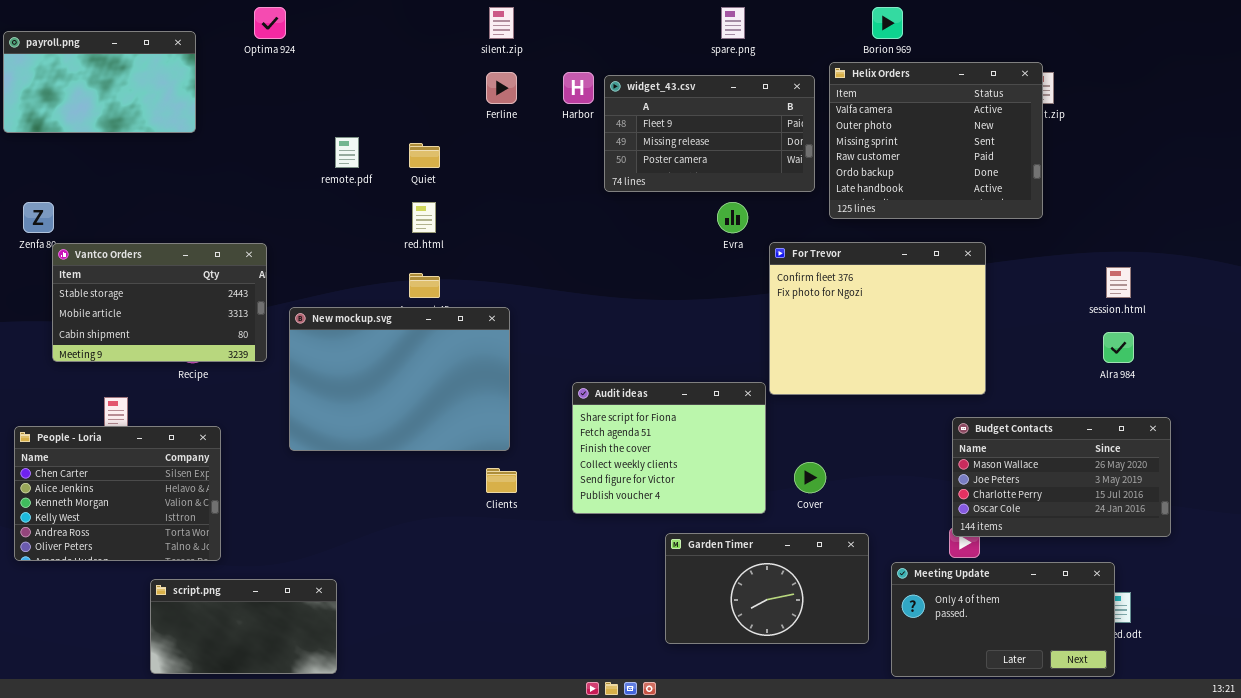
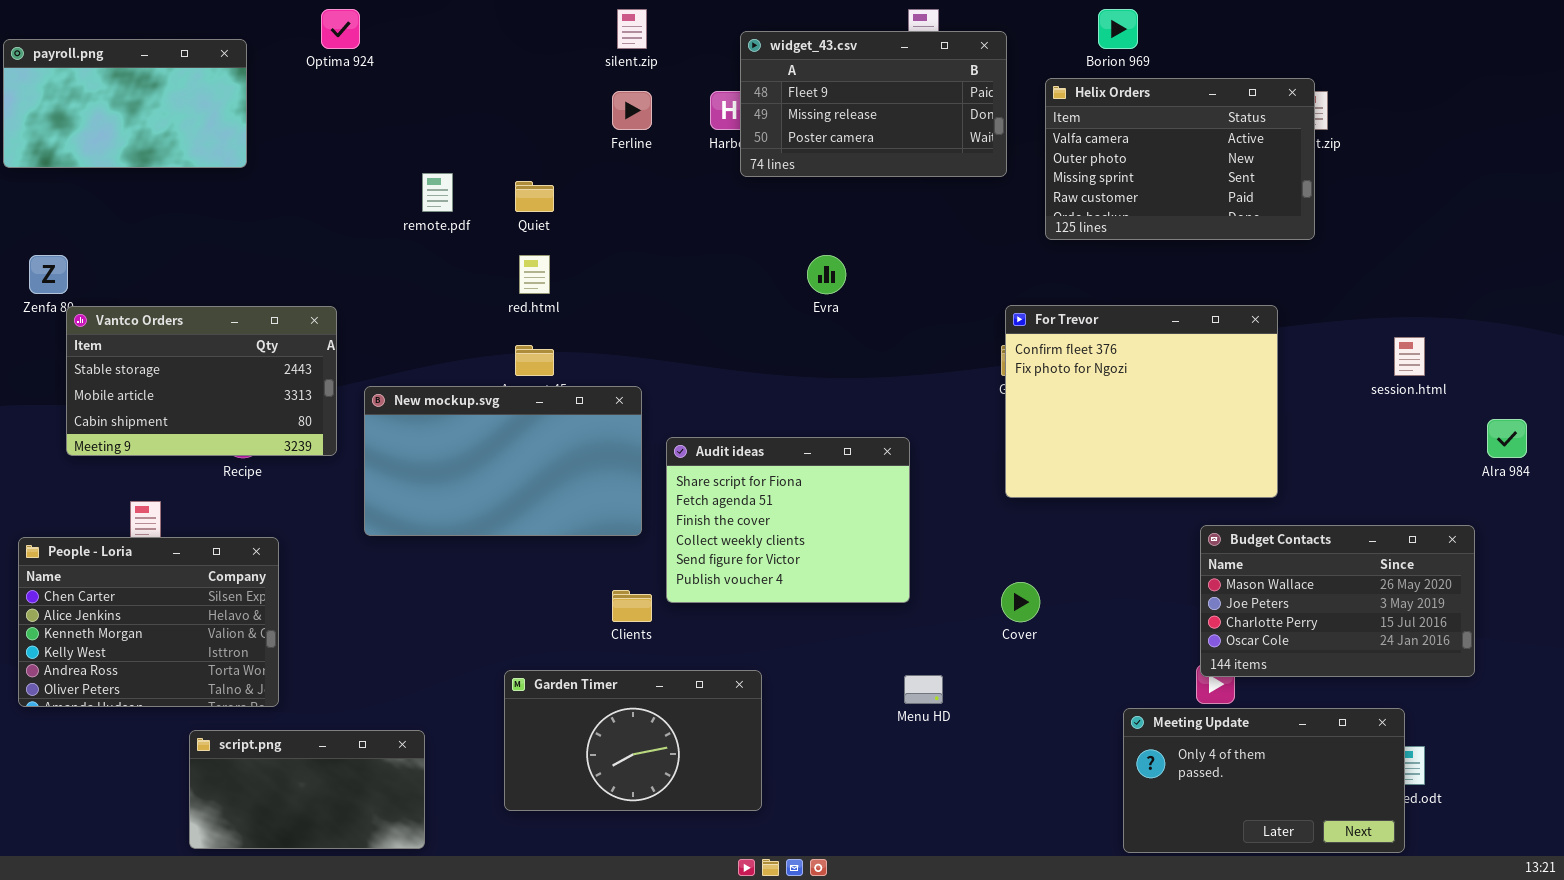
Helix Orders: [829,62,1043,219] -> [1045,78,1315,240], resized
widget_43.csv: [604,75,815,192] -> [740,31,1007,177], moved
Evra: [717,202,748,233] -> [807,255,846,294], moved
For Trevor: [769,242,986,395] -> [1005,305,1278,498], moved
New mockup.svg: [289,307,510,451] -> [364,386,642,536], resized
Alra 984: [1103,332,1134,363] -> [1487,419,1527,458], moved
Audit ideas: [572,382,766,514] -> [666,437,910,603], moved
Garden Timer: [665,533,869,644] -> [504,670,762,811], moved

